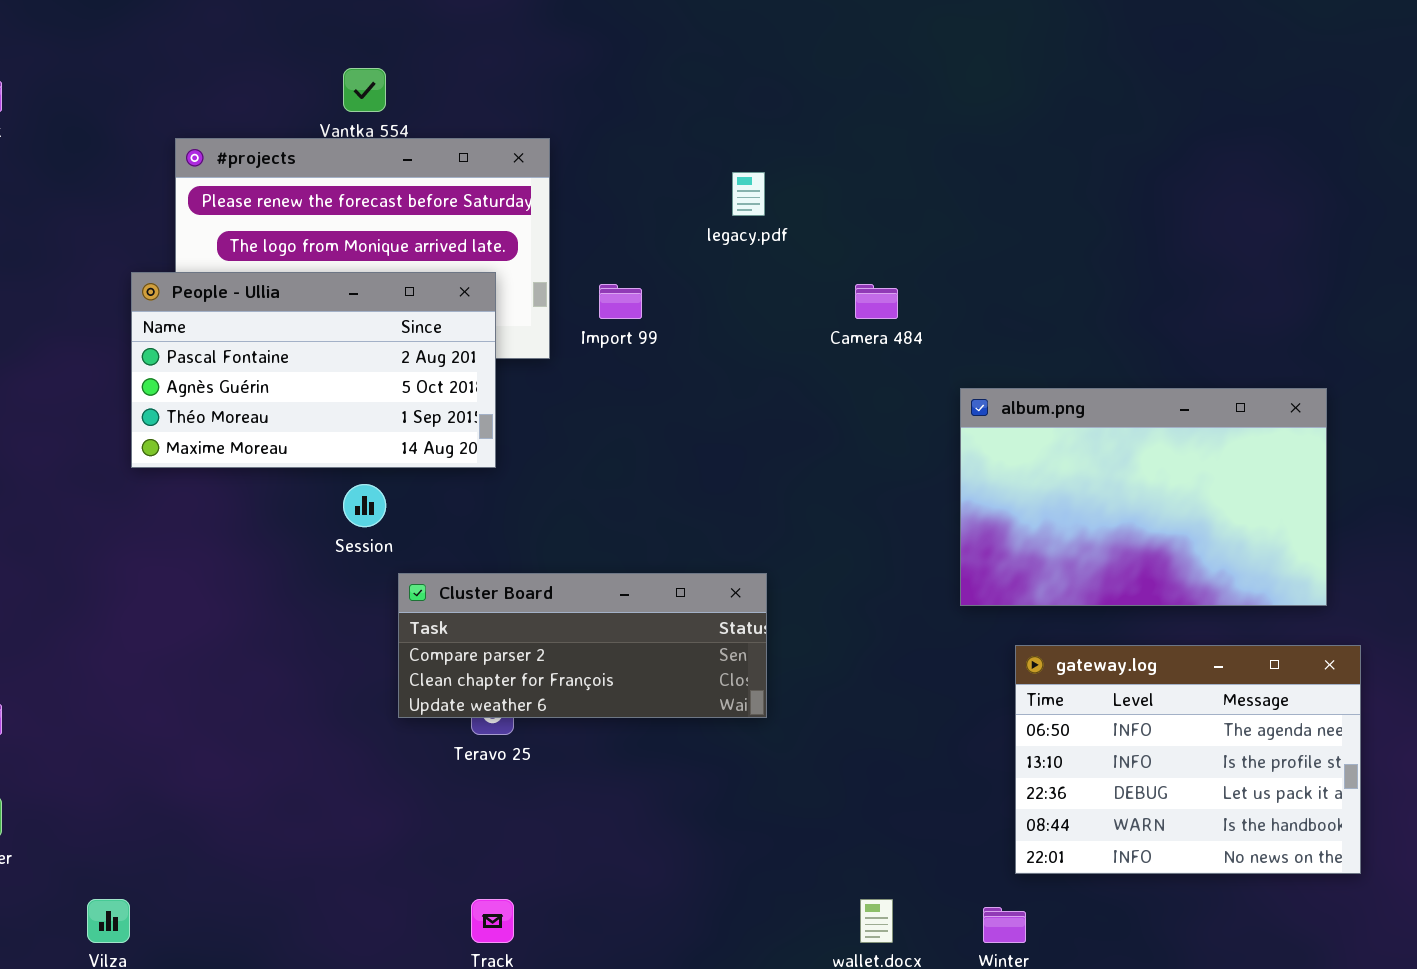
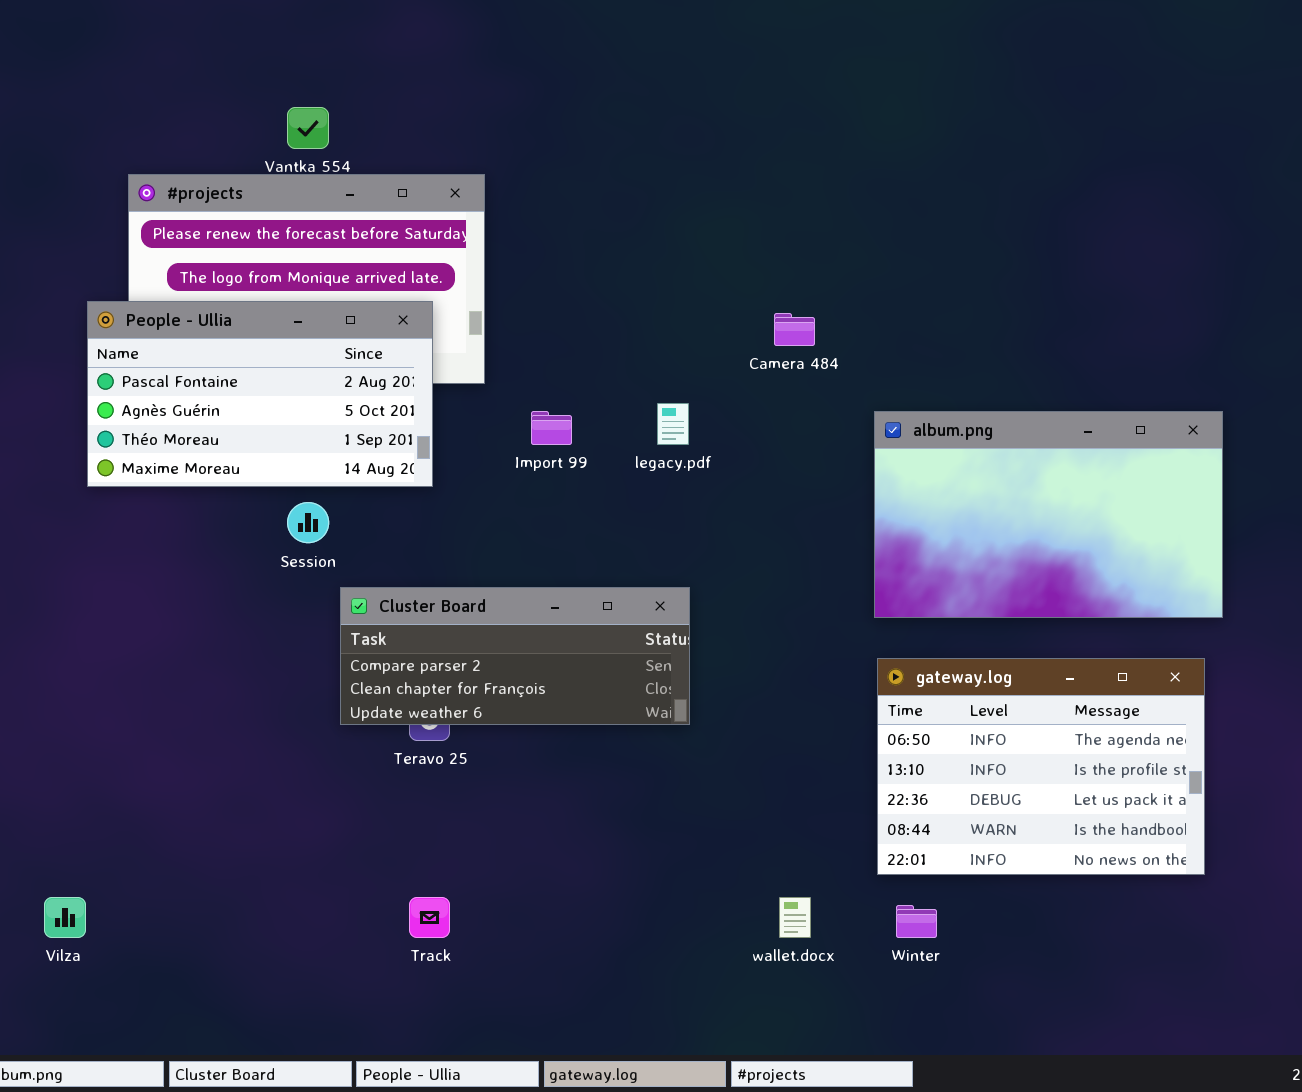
legacy.pdf: [732,172,765,216] -> [657,403,689,445], moved
Import 99: [599,284,642,319] -> [531,411,572,445], moved
gateway.log: [1015,645,1361,874] -> [877,658,1205,875], moved

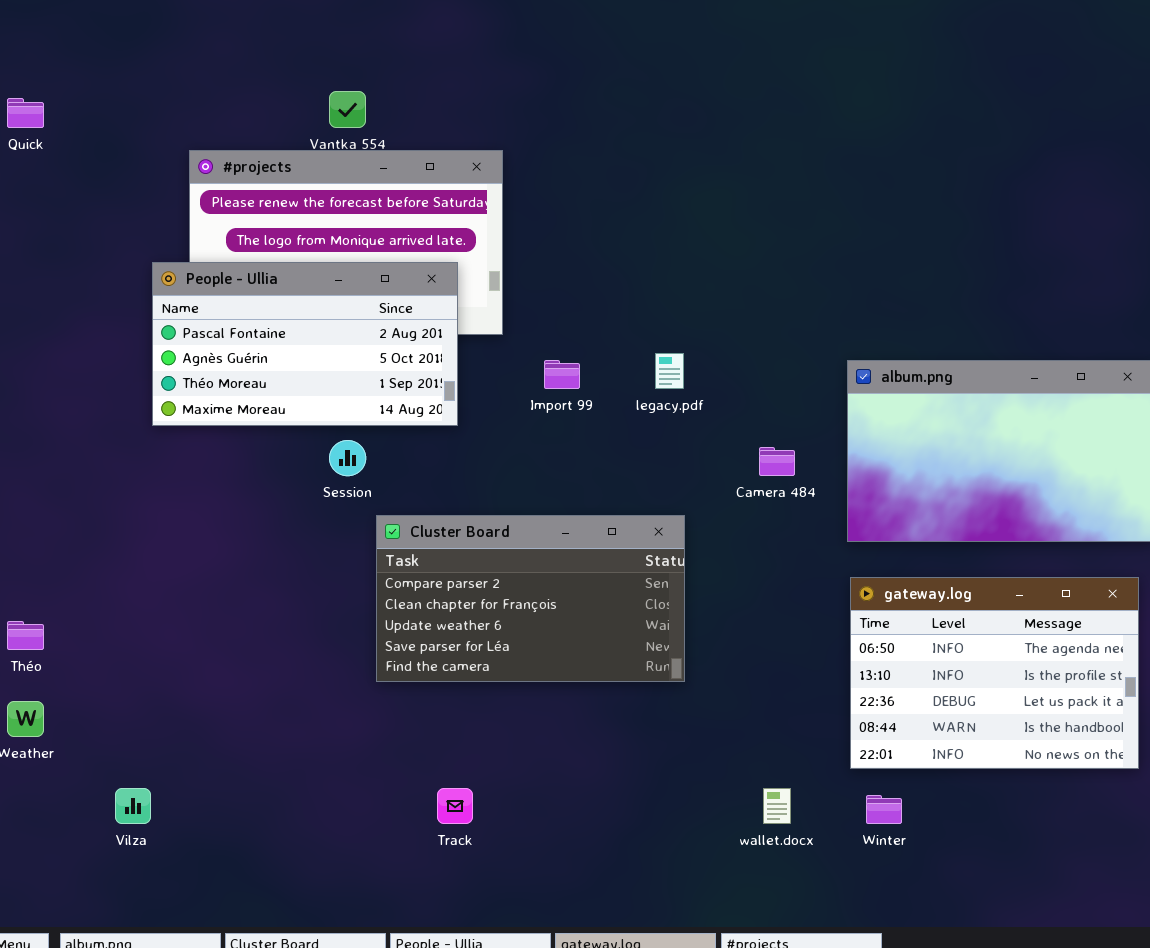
Camera 484: [774,313,815,346] -> [759,447,795,476], moved
Cluster Board: [340,587,690,725] -> [376,515,685,682], resized

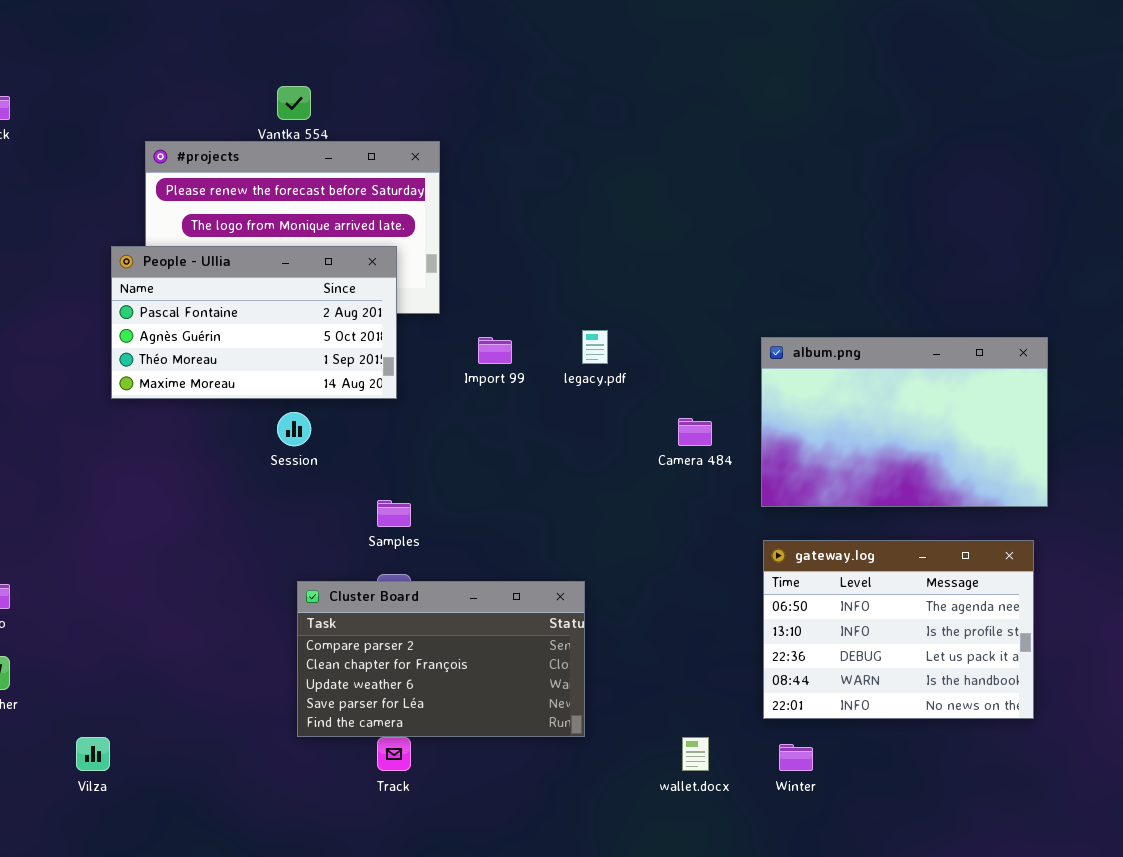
Cluster Board: [376,515,685,682] -> [297,581,585,737], moved

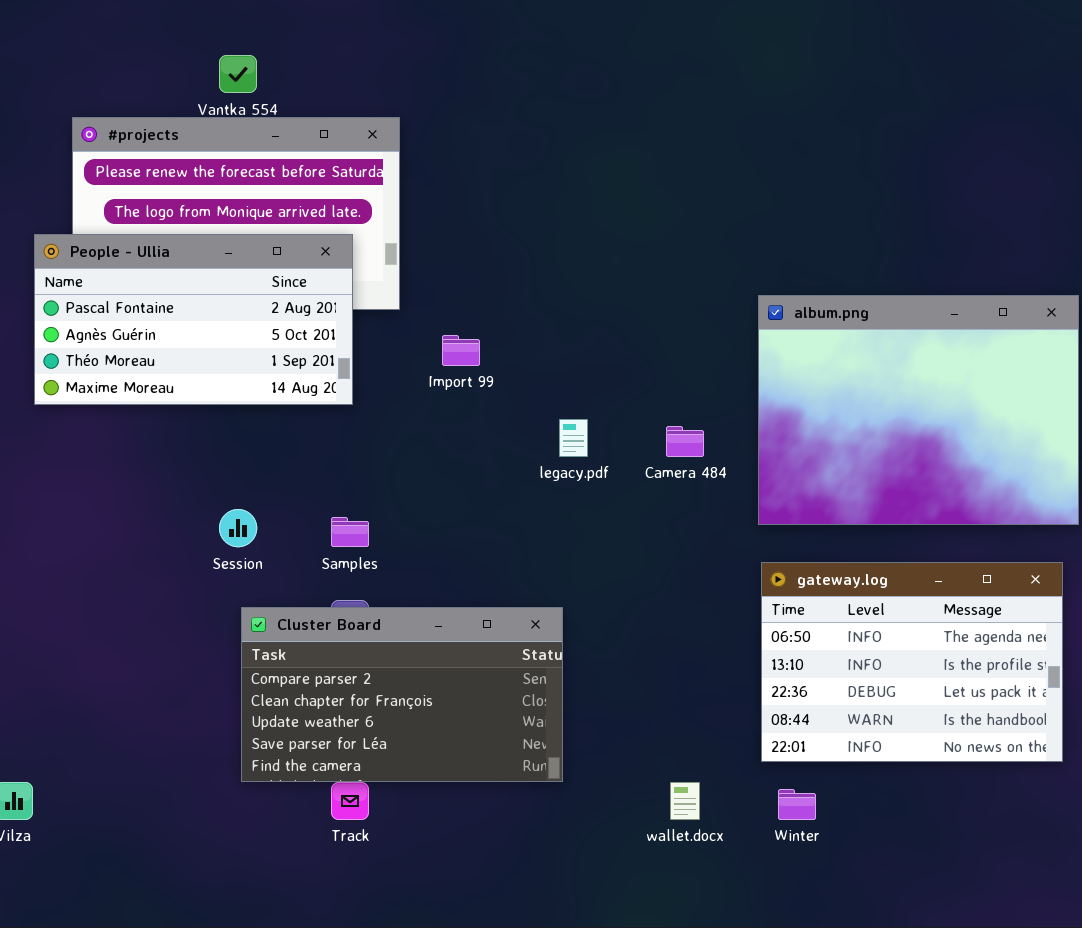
legacy.pdf: [582,330,608,364] -> [559,419,588,457], moved
album.png: [761,337,1048,507] -> [758,295,1079,525], resized
Session: [277,412,311,446] -> [219,509,257,547], moved

